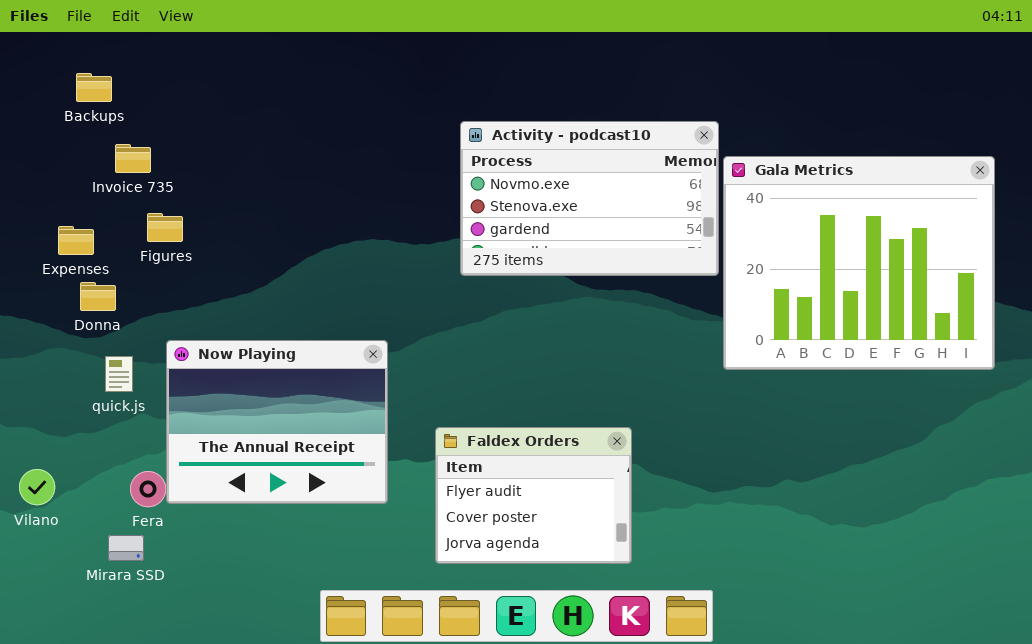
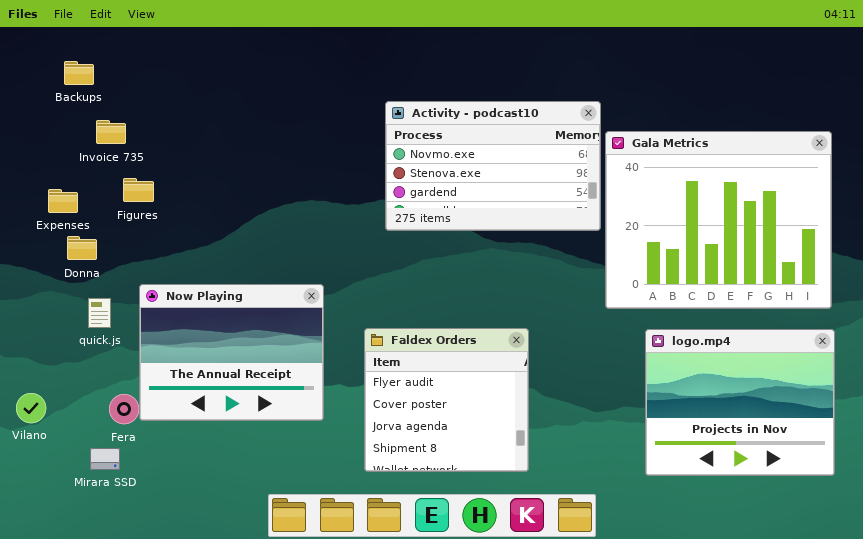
logo.mp4: none -> [645,329,835,476], opened
Faldex Orders: [435,427,632,564] -> [364,328,529,472], resized

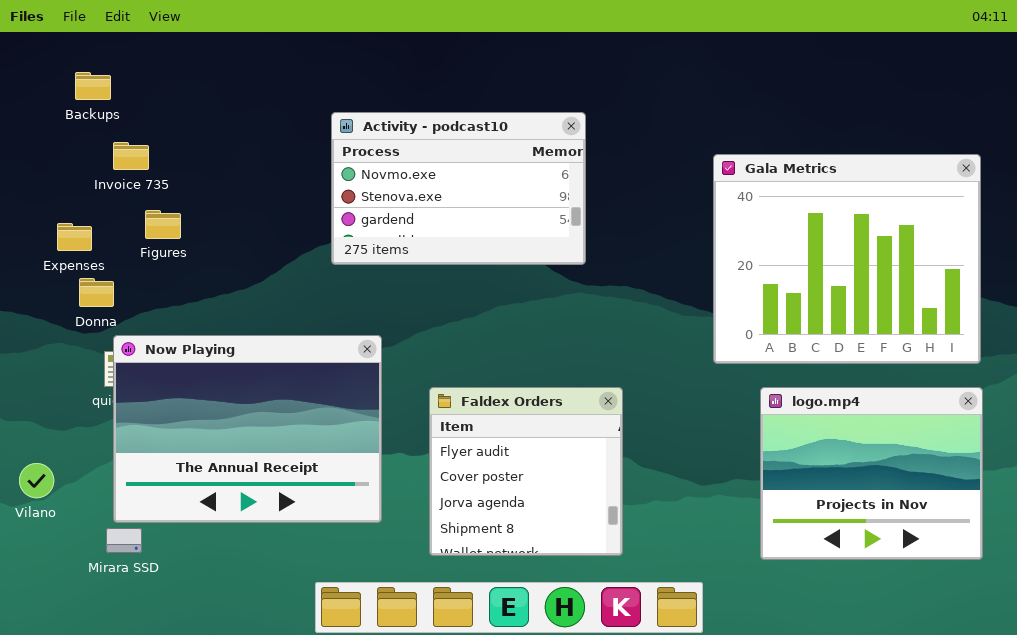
Activity - podcast10: [385,101,601,231] -> [331,112,586,265], moved
Now Playing: [139,284,324,421] -> [113,335,382,523], resized

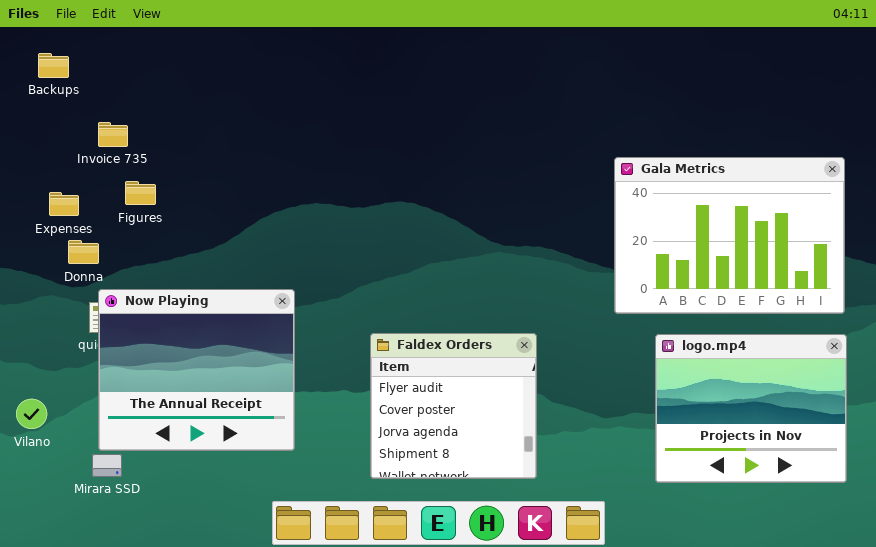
Backups: [75,72,111,100] -> [38,53,69,78], moved
Activity - podcast10: [331,112,586,265] -> none, closed
Gala Metrics: [713,154,981,364] -> [614,157,845,314], resized
Now Playing: [113,335,382,523] -> [98,289,295,451], resized

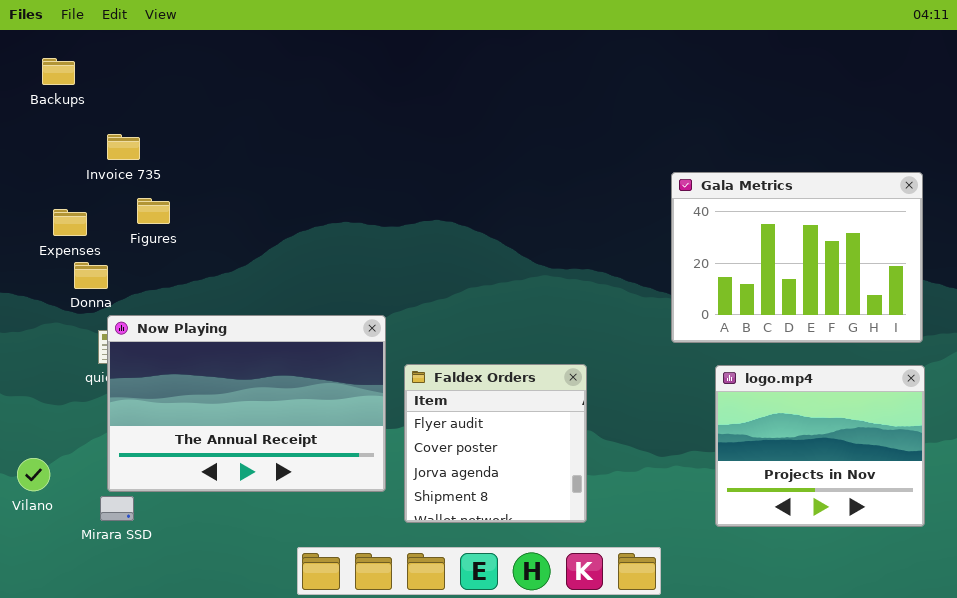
Now Playing: [98,289,295,451] -> [107,315,386,492], resized
Vilano: [16,399,47,429] -> [17,458,50,491], moved

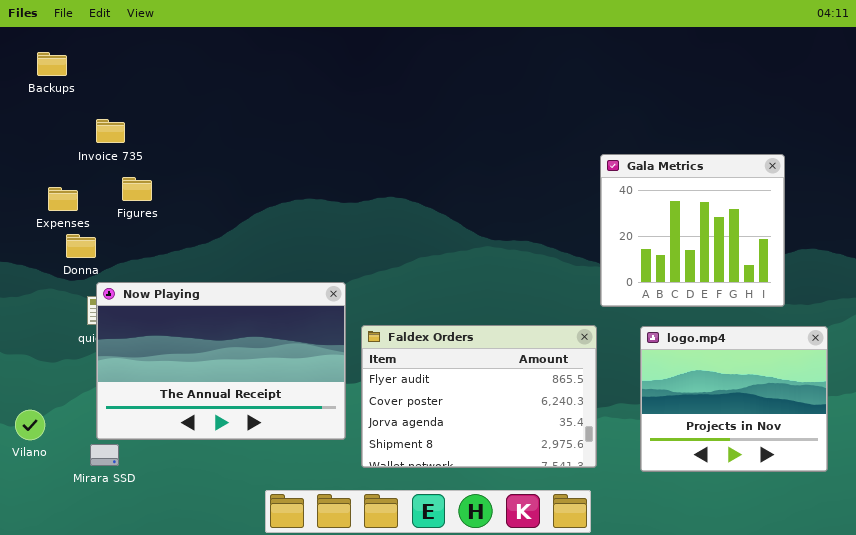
Gala Metrics: [671,172,923,343] -> [600,154,785,307], resized
Faldex Orders: [404,364,587,523] -> [361,325,597,468], resized

